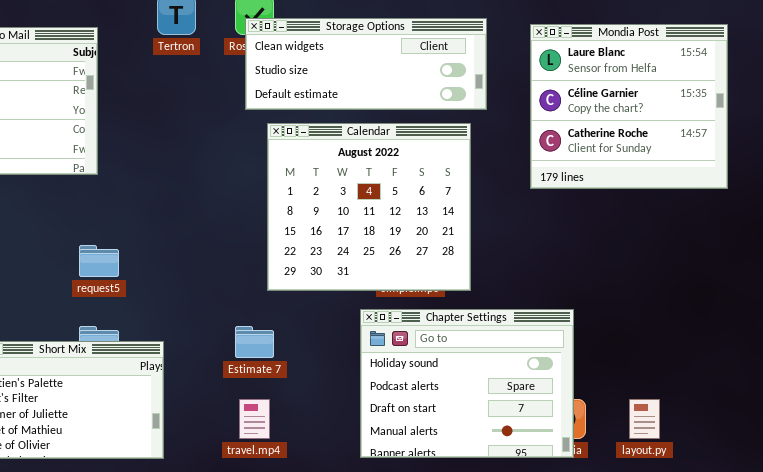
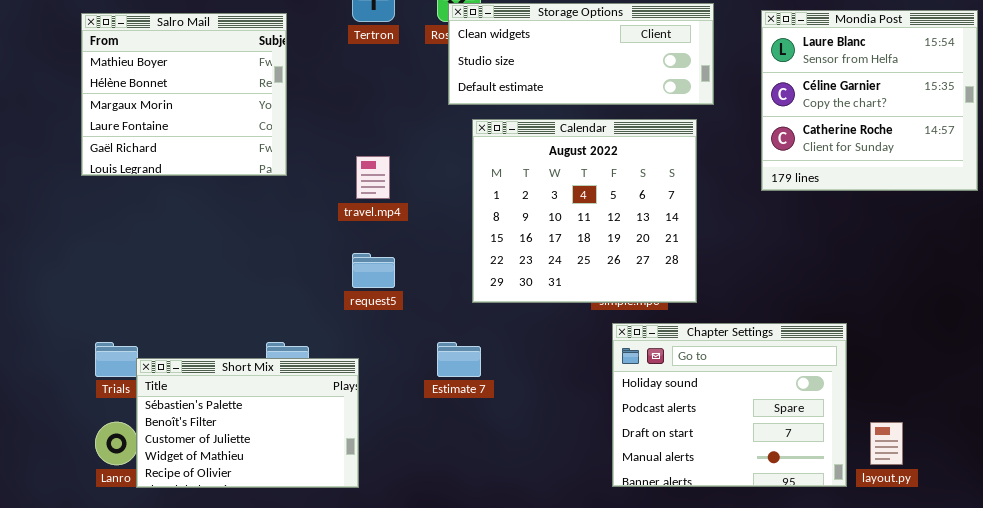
request5: [79,245,119,277] -> [352,253,395,288], moved
Chapter Settings: [360,309,574,458] -> [612,323,847,487], moved
travel.mp4: [239,399,270,439] -> [356,156,390,199], moved

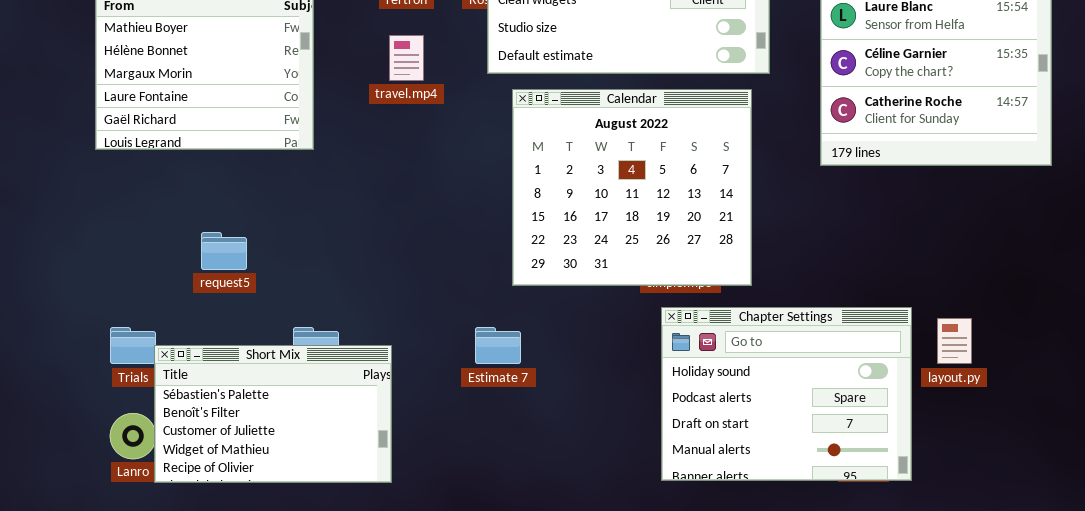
travel.mp4: [356,156,390,199] -> [389,35,424,81], moved
request5: [352,253,395,288] -> [201,232,247,270], moved
layout.py: [870,422,903,465] -> [937,318,972,364], moved

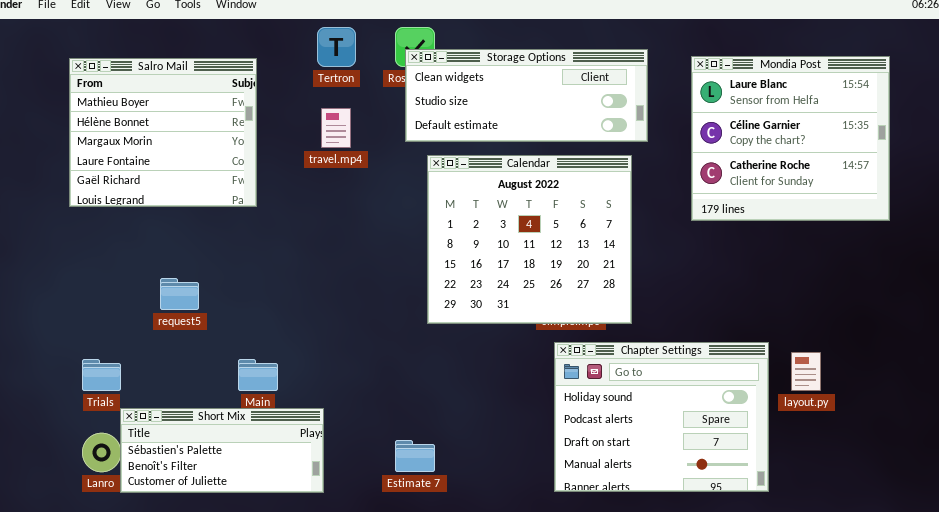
Estimate 7: [475,327,521,364] -> [395,440,435,472], moved
Short Mix: [154,345,392,483] -> [120,408,324,493], resized

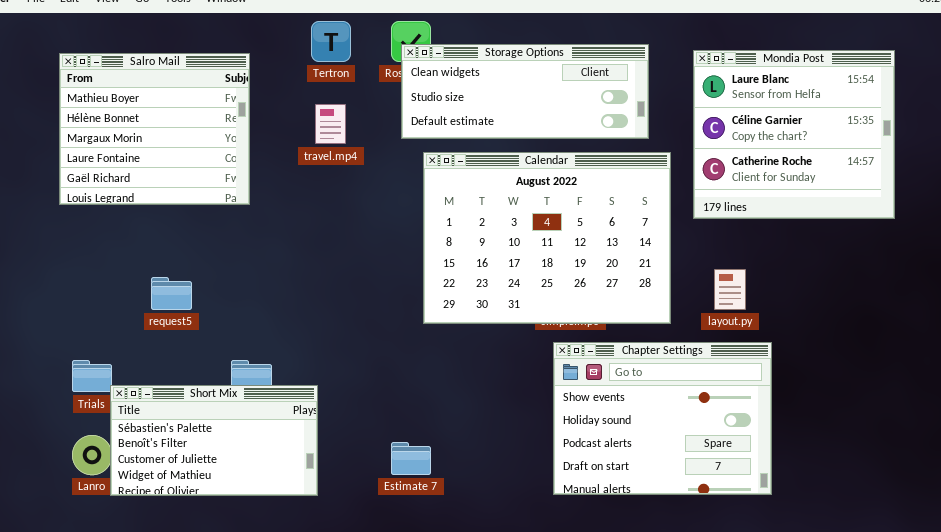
Calendar: [427,155,632,324] -> [423,152,671,324], resized
Chapter Settings: [554,342,769,492] -> [553,342,772,495], scrolled up 1 row
layout.py: [791,352,821,391] -> [714,269,746,310], moved
Short Mix: [120,408,324,493] -> [110,385,318,496], resized

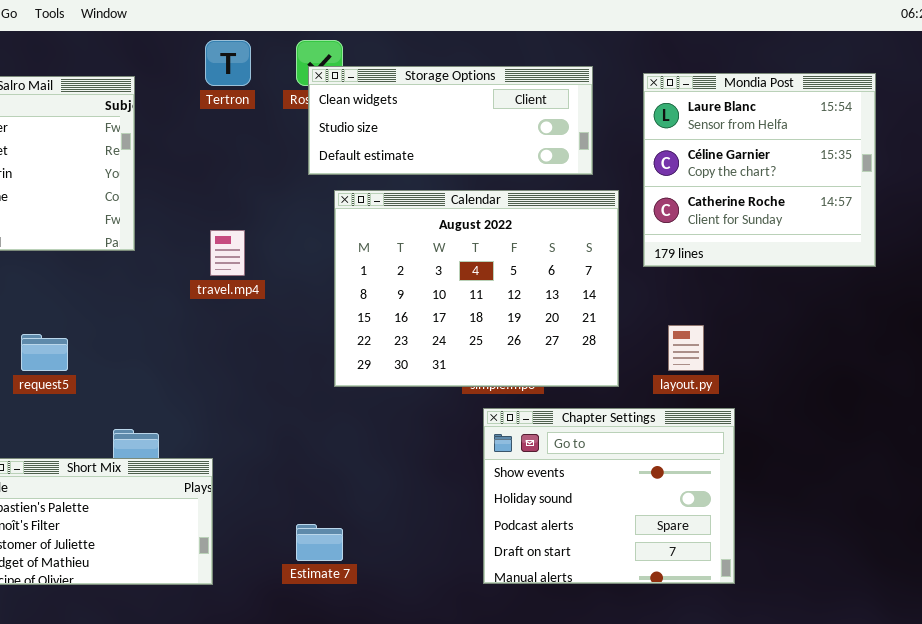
travel.mp4: [315,104,346,144] -> [210,230,245,276], moved

